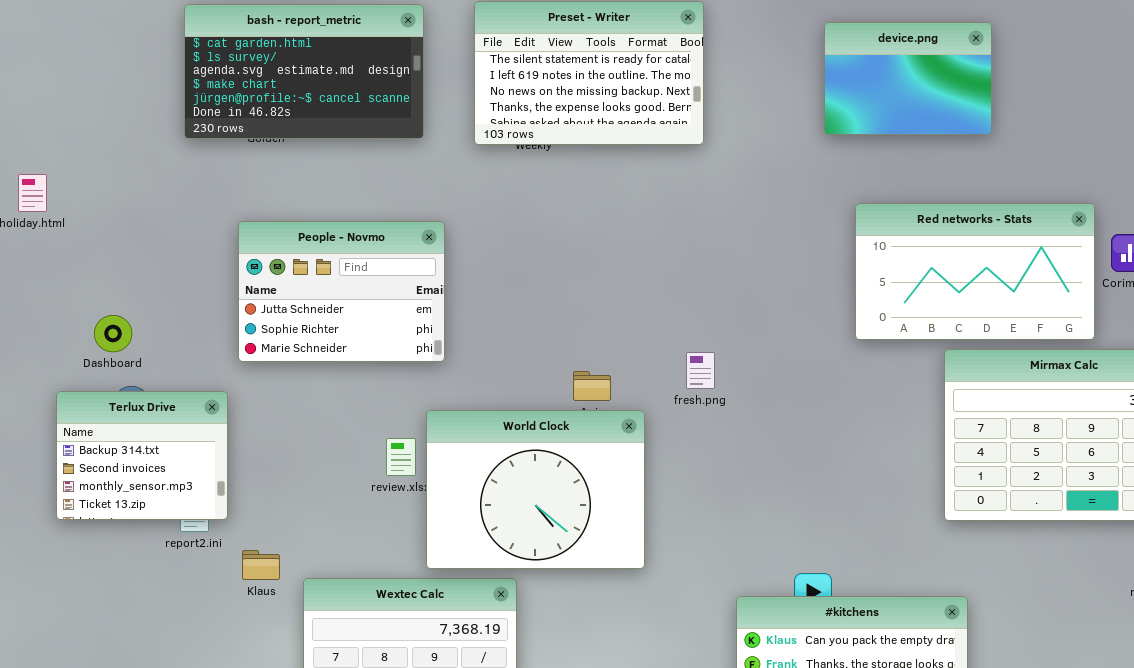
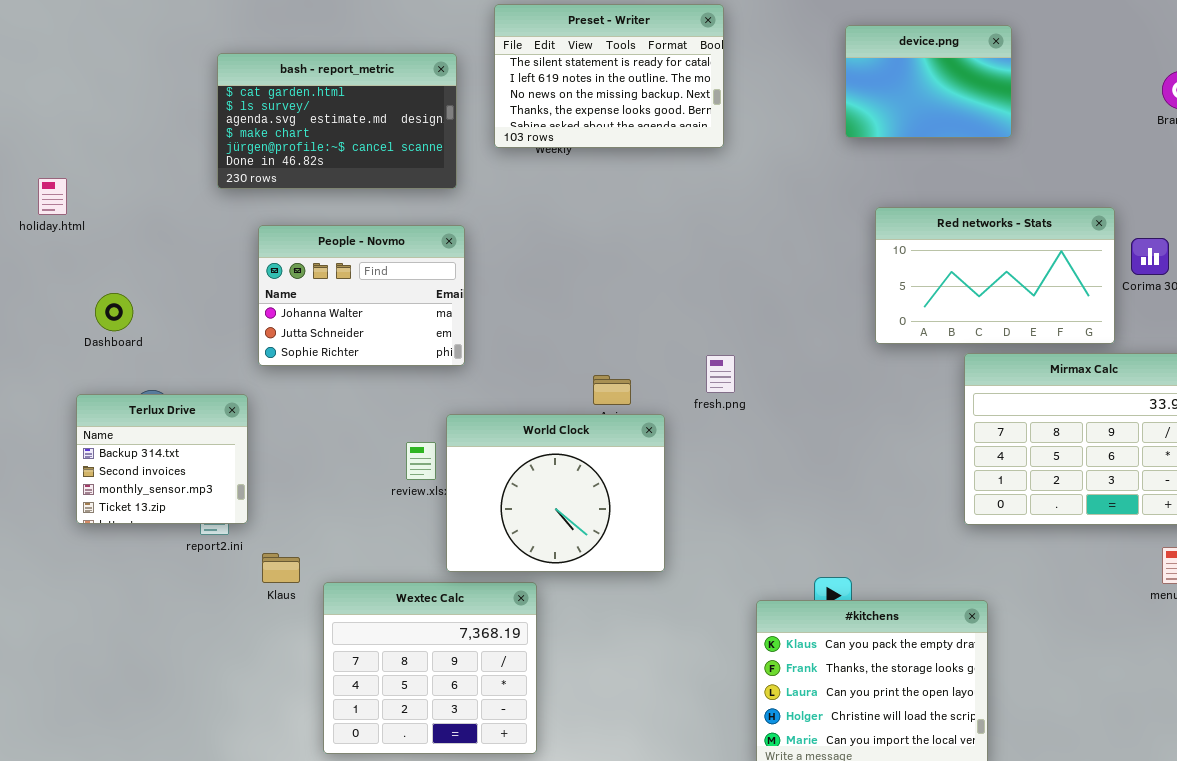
bash - report_metric: [184,4,424,139] -> [217,53,457,189], moved
People - Novmo: [238,221,445,362] -> [258,225,465,366], scrolled up 1 row
Dashboard: [94,315,132,352] -> [95,293,133,331], moved

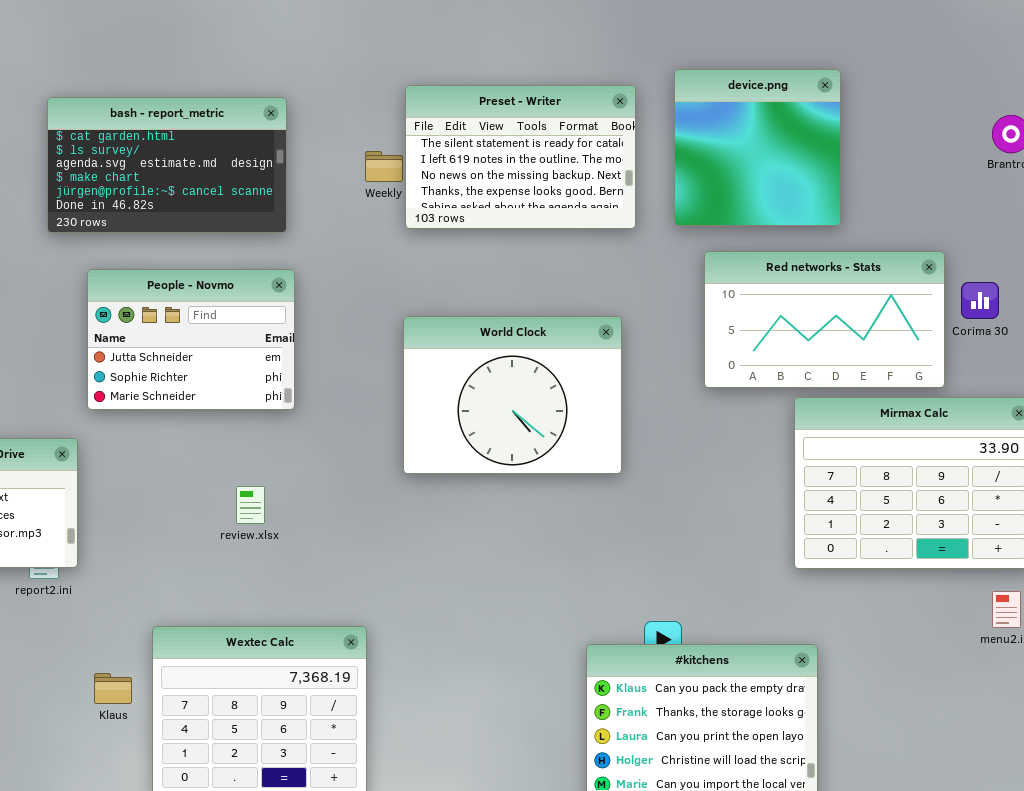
Preset - Writer: [494,4,724,148] -> [405,85,636,229], moved
device.png: [845,25,1012,138] -> [674,69,841,226], resized
People - Novmo: [258,225,465,366] -> [87,269,295,410], scrolled down 1 row
World Clock: [446,414,665,572] -> [403,316,622,474], moved
Klaus: [262,553,300,583] -> [94,673,132,704], moved

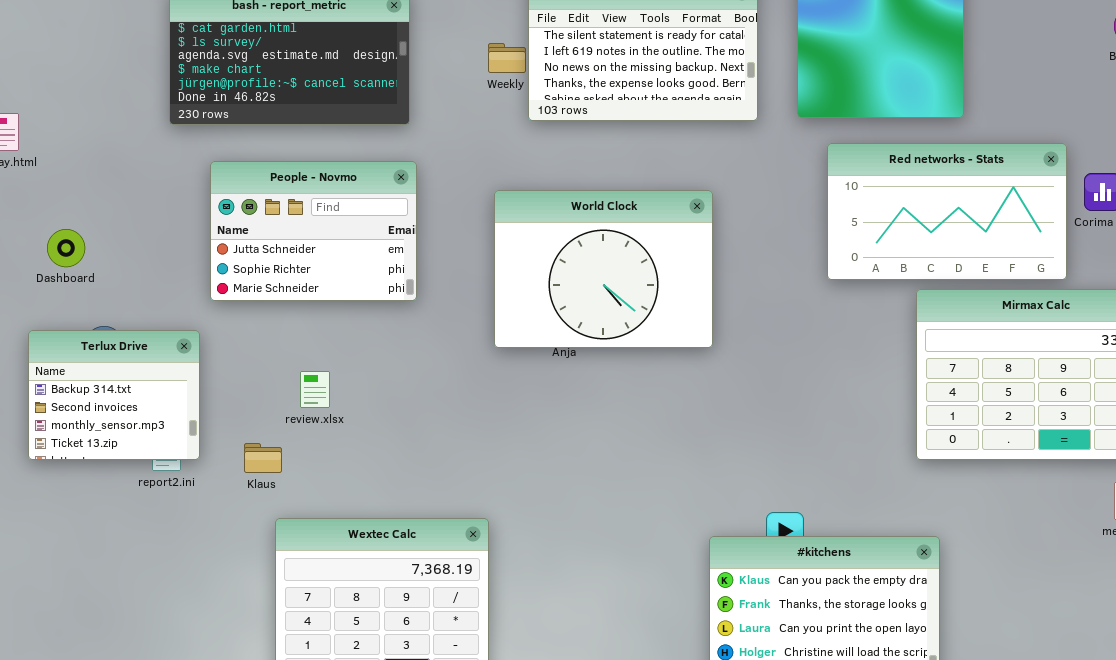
World Clock: [403,316,622,474] -> [494,190,713,348], moved
review.xlsx: [236,486,265,524] -> [300,371,330,408], moved
Klaus: [94,673,132,704] -> [244,443,282,473], moved

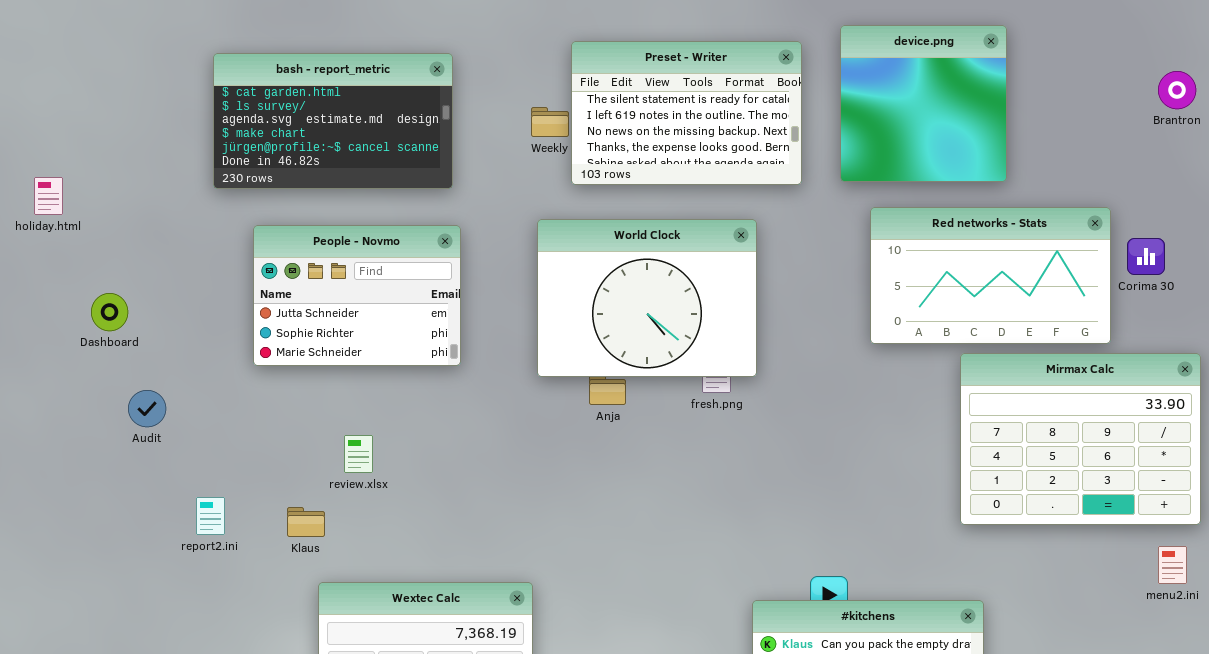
World Clock: [494,190,713,348] -> [537,219,757,377], moved
Terlux Drive: [28,330,200,460] -> none, closed

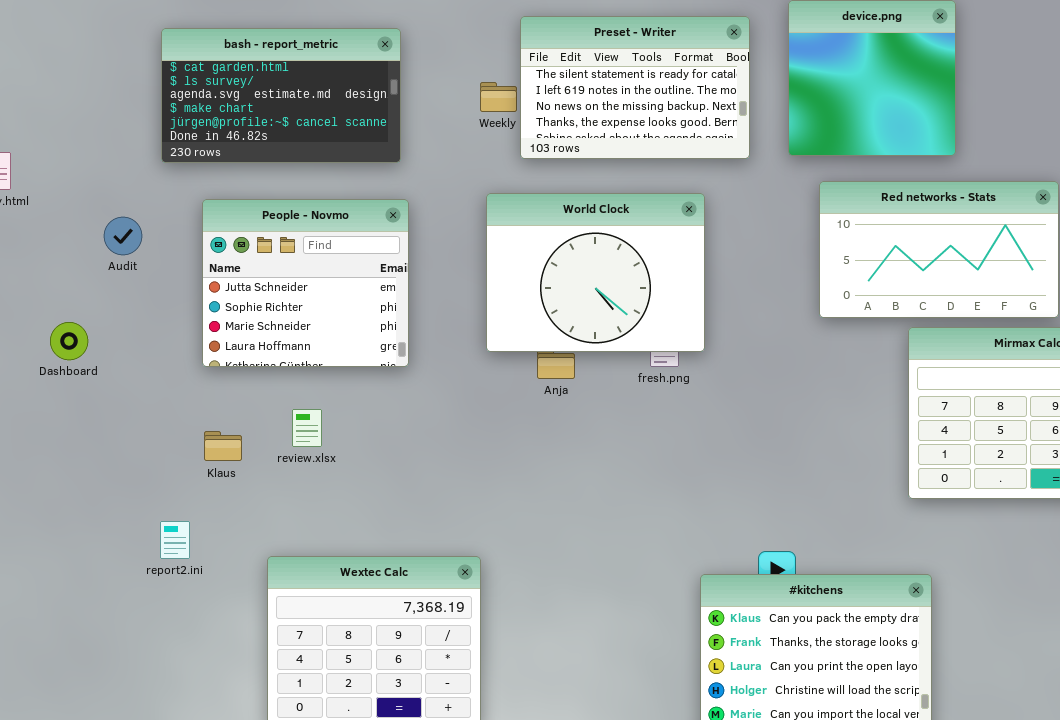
People - Novmo: [253,225,461,366] -> [202,199,409,367], resized
Dashboard: [91,293,128,331] -> [50,322,88,360], moved
Audit: [128,390,166,427] -> [104,217,142,255], moved
report2.ini: [196,497,225,535] -> [160,521,190,559], moved
Klaus: [287,507,325,537] -> [204,431,242,461], moved

